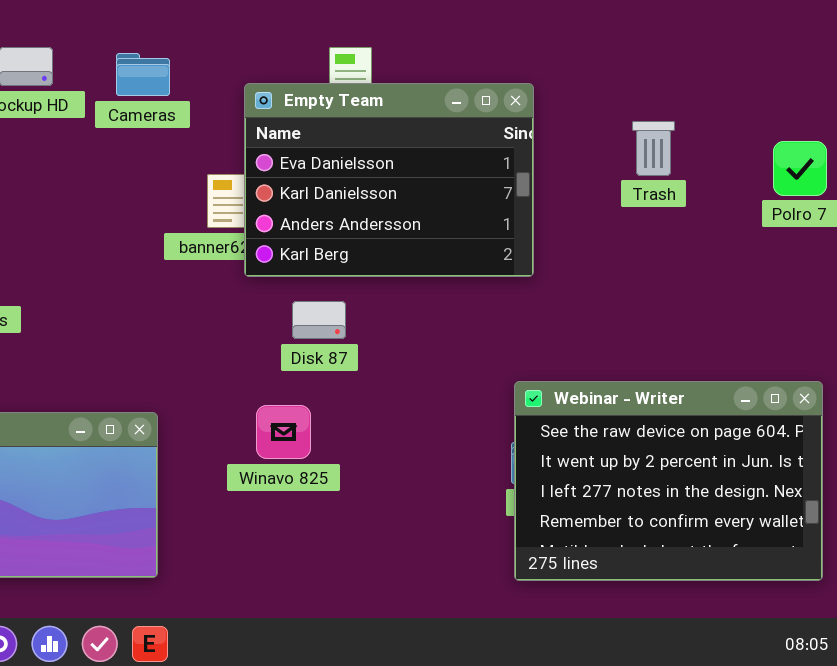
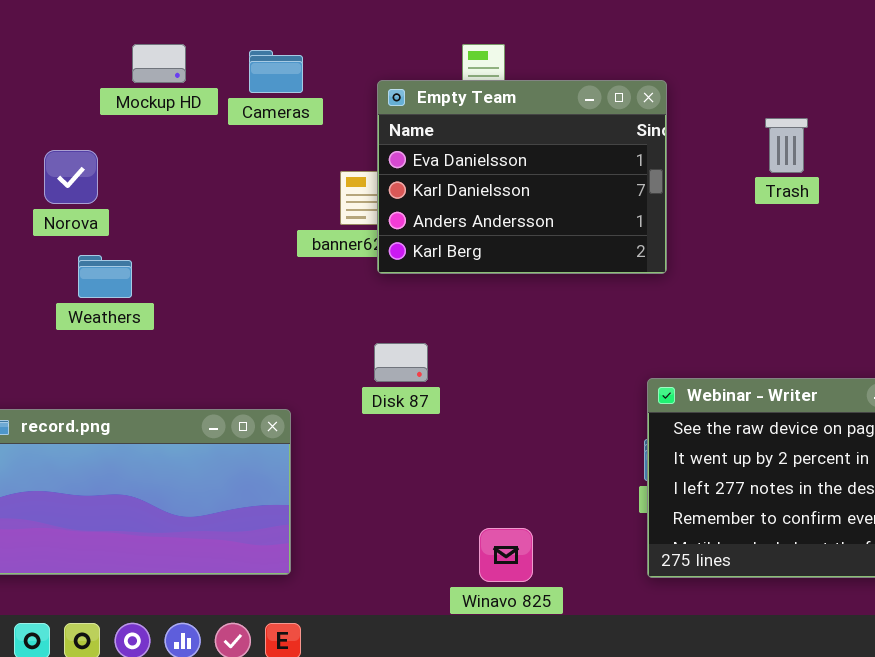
Disk 87: [292,301,346,339] -> [374,343,428,382], moved
Winavo 825: [256,405,311,459] -> [479,528,533,582], moved

